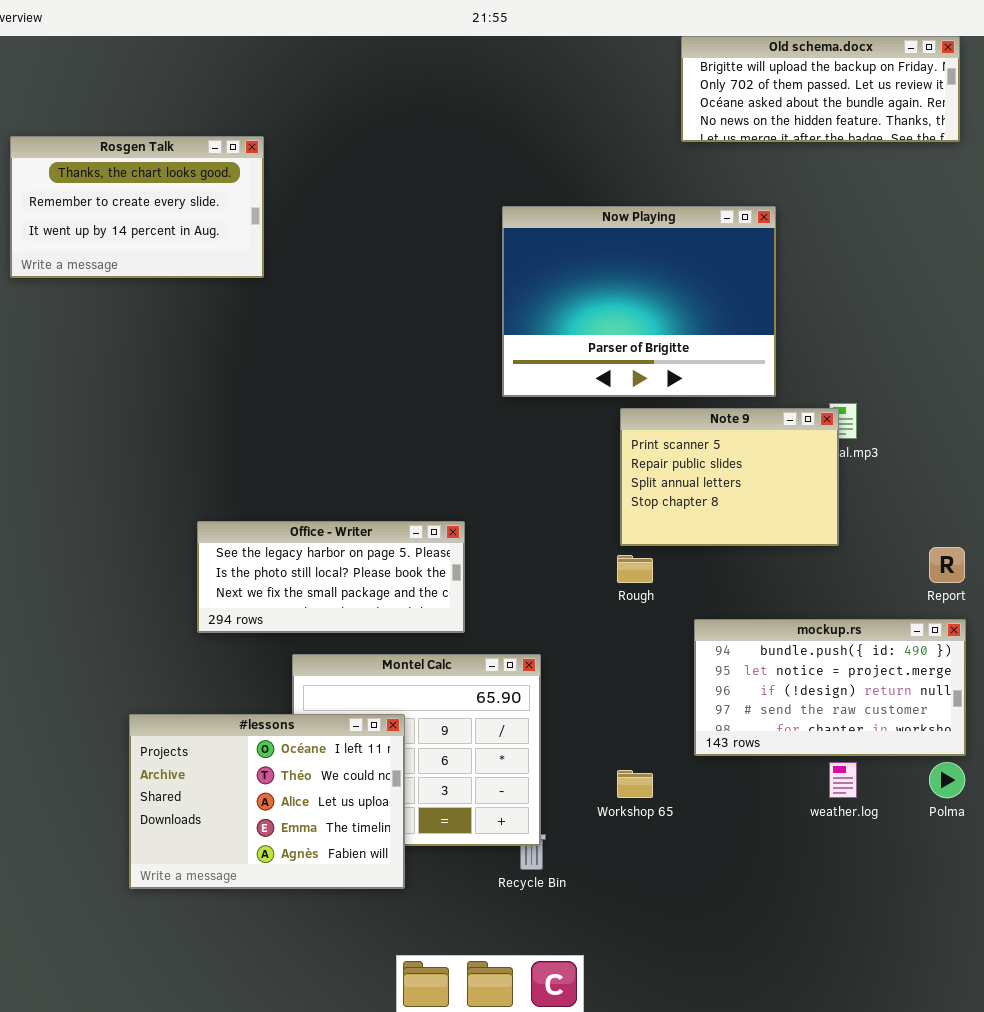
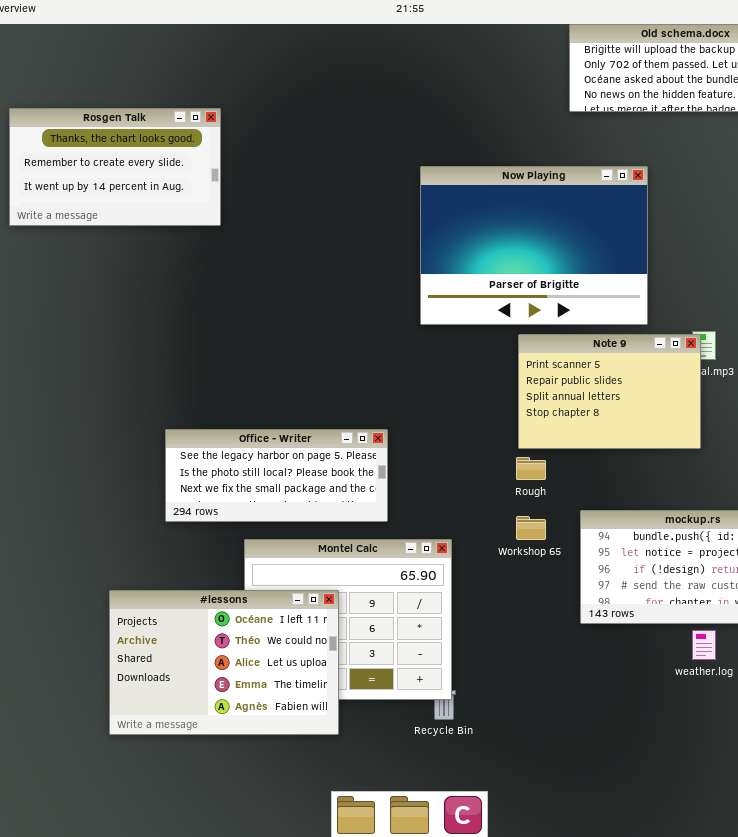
Workshop 65: [617,770,653,798] -> [516,516,546,540], moved

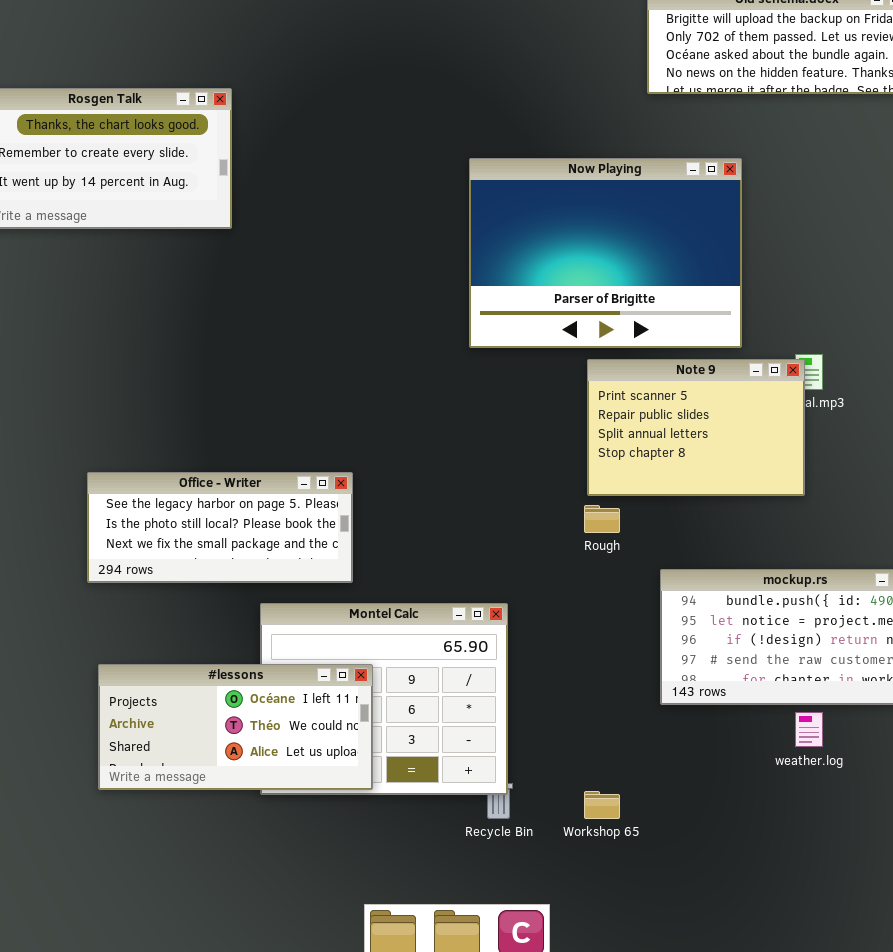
Office - Writer: [165,429,388,522] -> [87,472,353,583], moved
Workshop 65: [516,516,546,540] -> [584,791,620,819], moved
#lessons: [109,590,339,735] -> [98,664,373,790], resized

